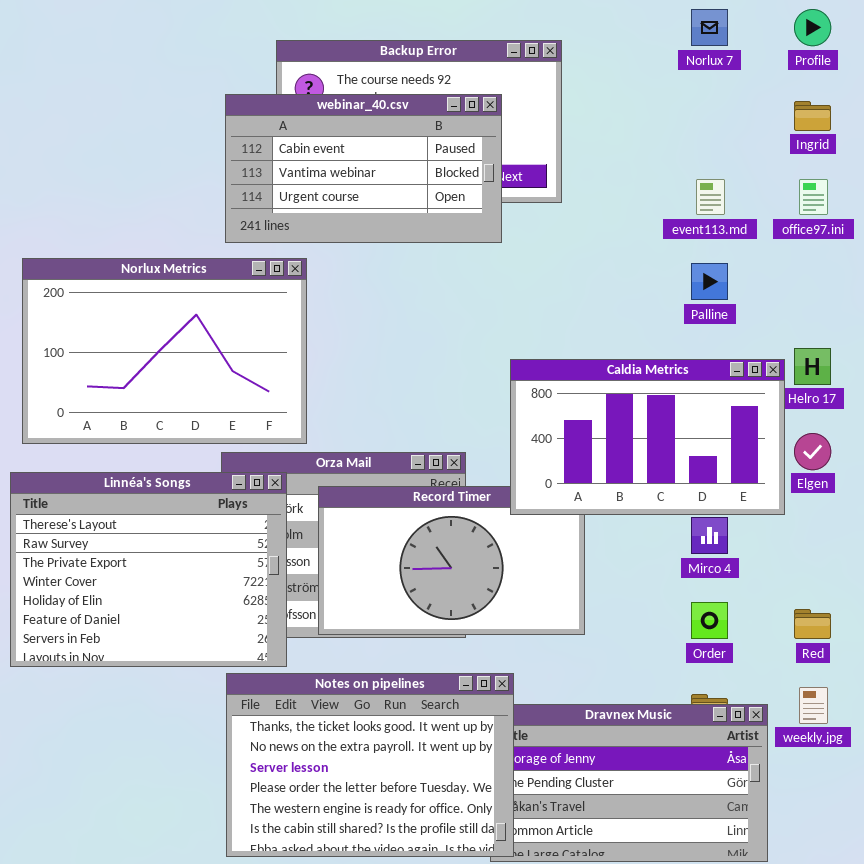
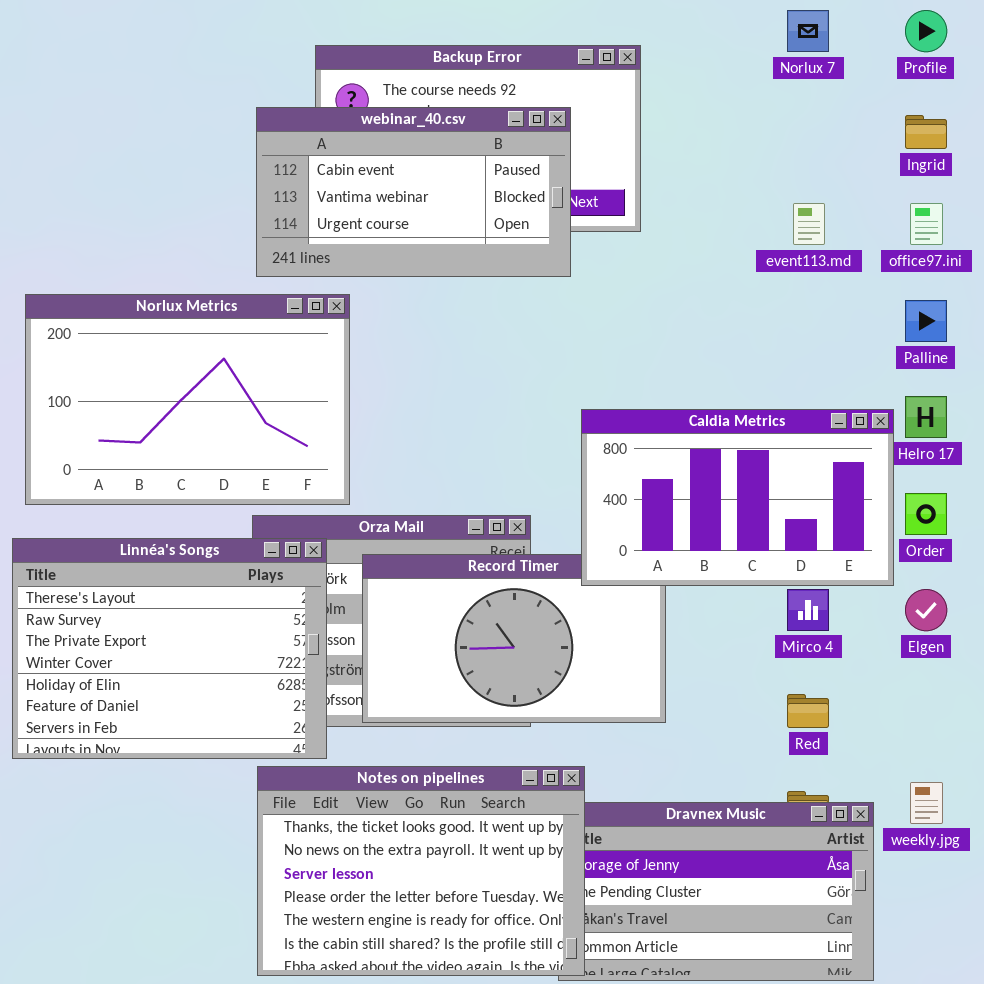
Palline: [691,263,728,300] -> [905,300,947,342], moved
Elgen: [794,433,831,470] -> [905,589,947,631], moved
Order: [691,602,728,639] -> [905,493,947,535], moved
Red: [794,609,831,639] -> [787,694,829,728], moved

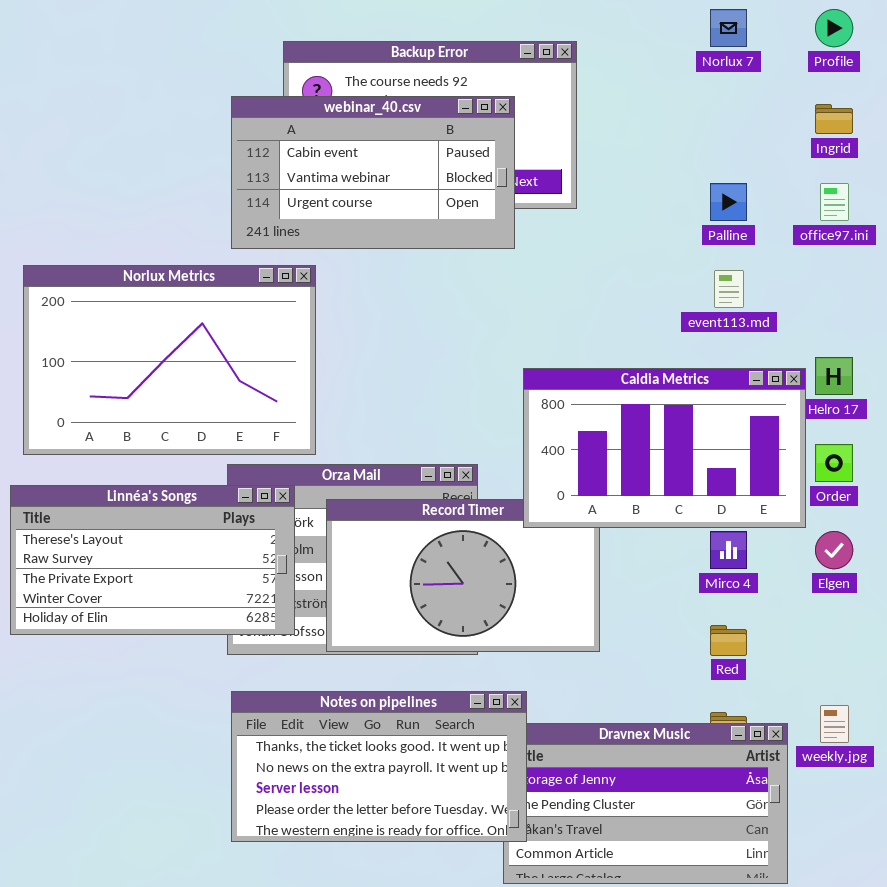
event113.md: [793,203,825,245] -> [714,270,744,308], moved
Palline: [905,300,947,342] -> [710,183,747,221], moved
Linnéa's Songs: [12,538,327,759] -> [10,485,295,635], resized
Notes on pipelines: [257,766,585,976] -> [231,691,527,842], resized

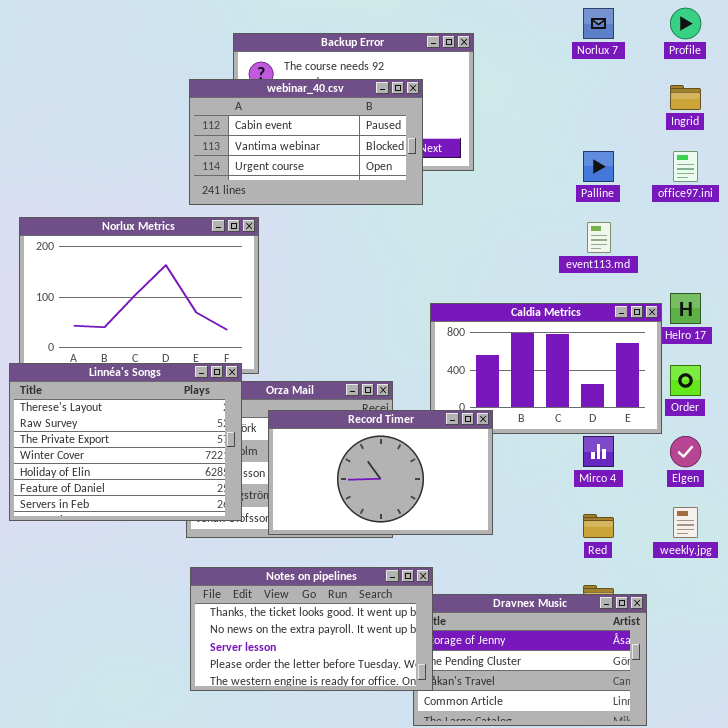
Linnéa's Songs: [10,485,295,635] -> [9,363,242,521], resized
Record Timer: [326,499,600,652] -> [268,410,493,535], raised
weekly.jpg: [820,705,849,743] -> [673,507,698,538], moved

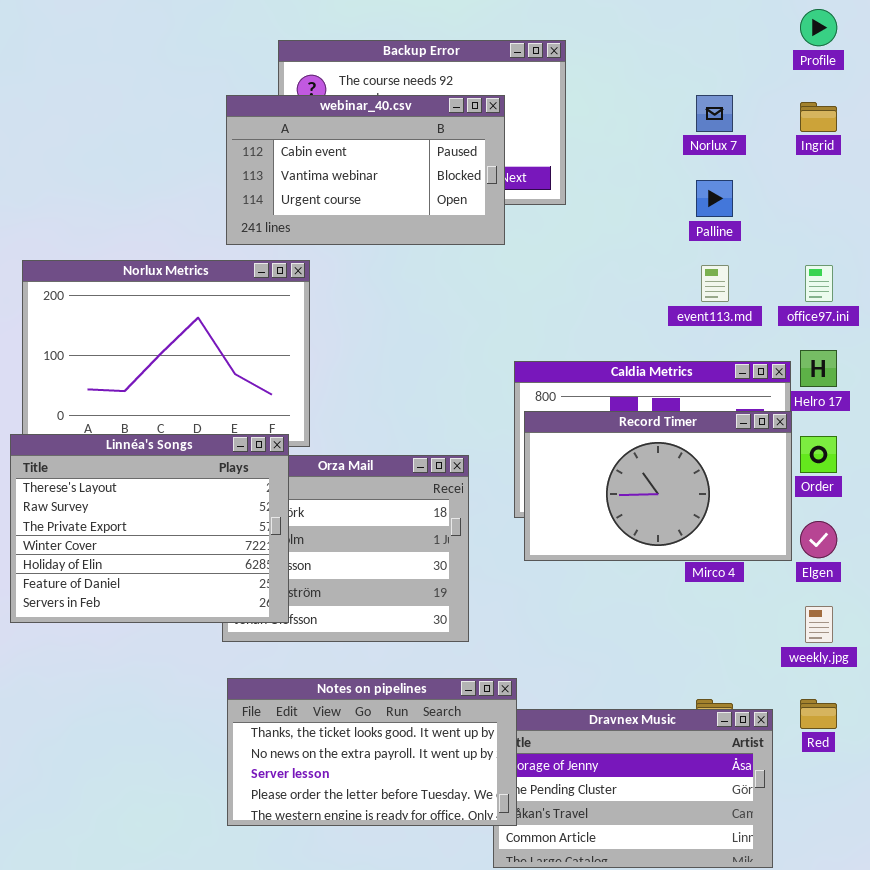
Norlux 7: [583,8,614,39] -> [696,95,733,132], moved
office97.ini: [673,151,698,182] -> [805,265,833,302], moved
Record Timer: [268,410,493,535] -> [524,411,792,561], moved
Red: [583,514,614,538] -> [800,699,837,729], moved

